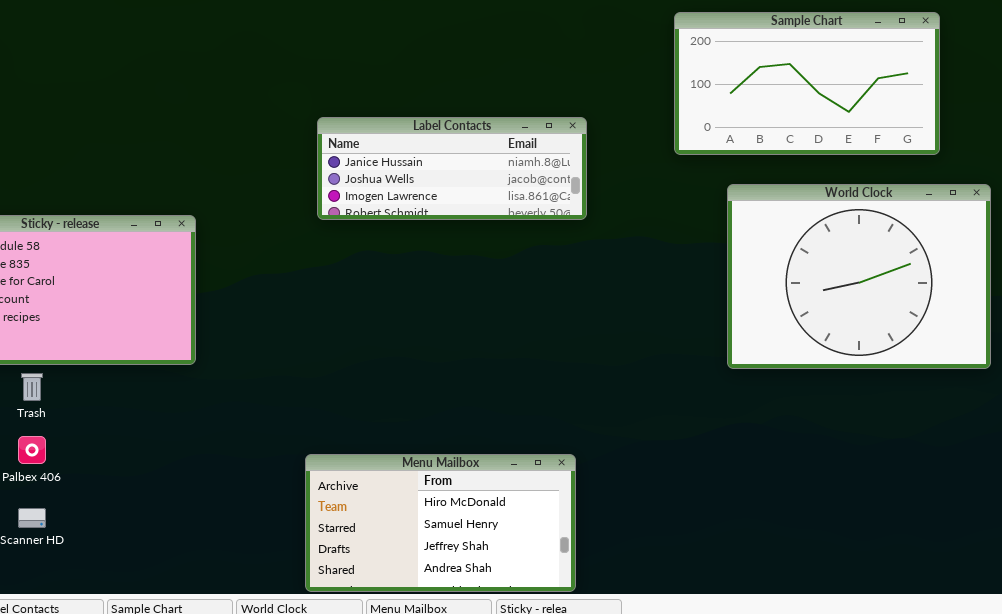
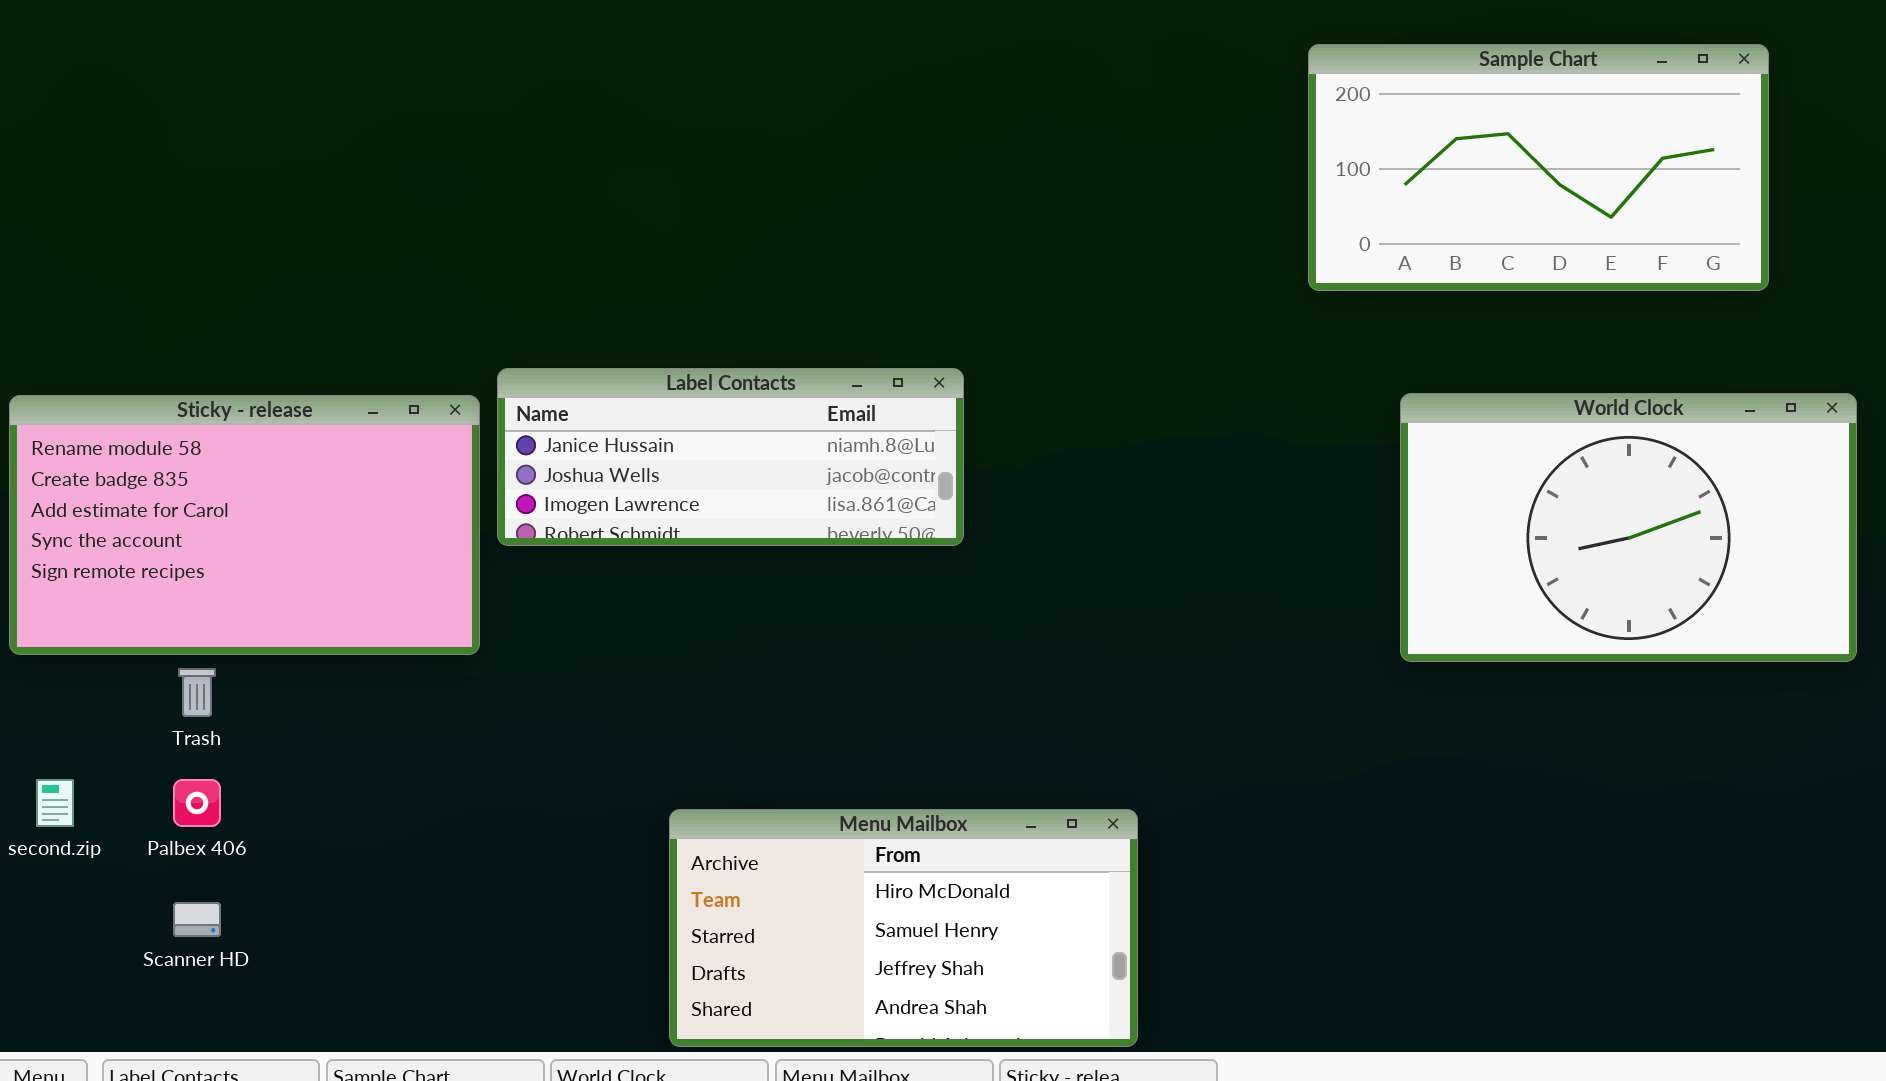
Label Contacts: [317,117,587,220] -> [497,368,964,546], moved
World Clock: [727,184,991,369] -> [1400,393,1857,662], resized

